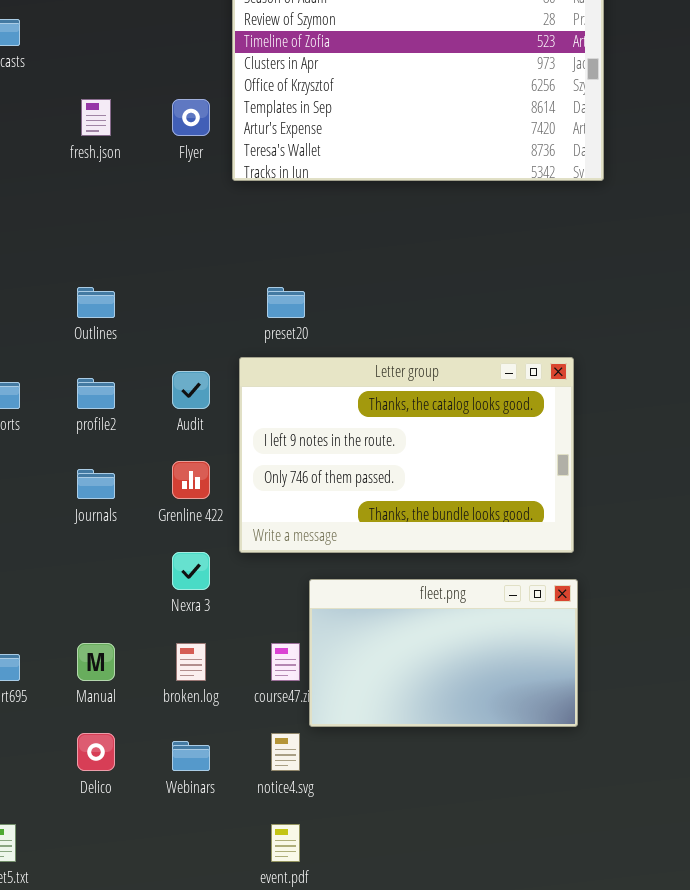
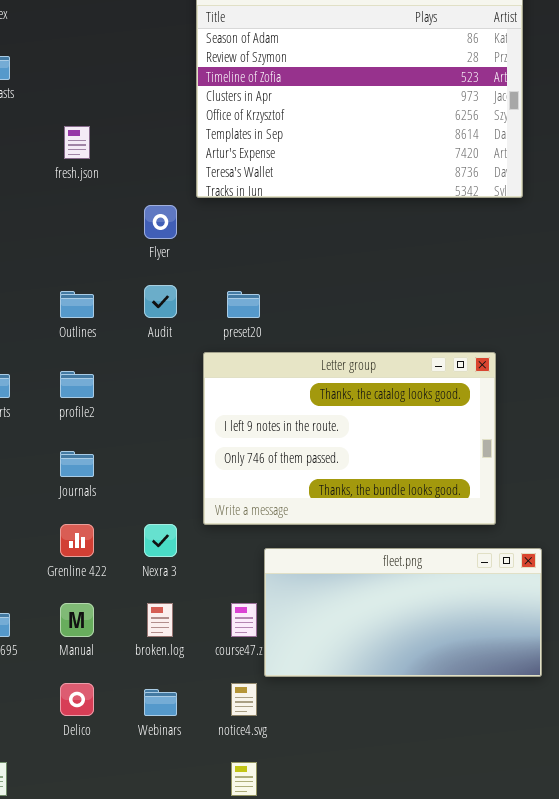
Flyer: [172,99,210,136] -> [144,205,177,239], moved
Audit: [172,371,210,409] -> [144,285,177,318], moved
Grenline 422: [172,461,210,499] -> [60,524,94,557], moved
fleet.png: [309,579,578,727] -> [264,548,542,677], resized

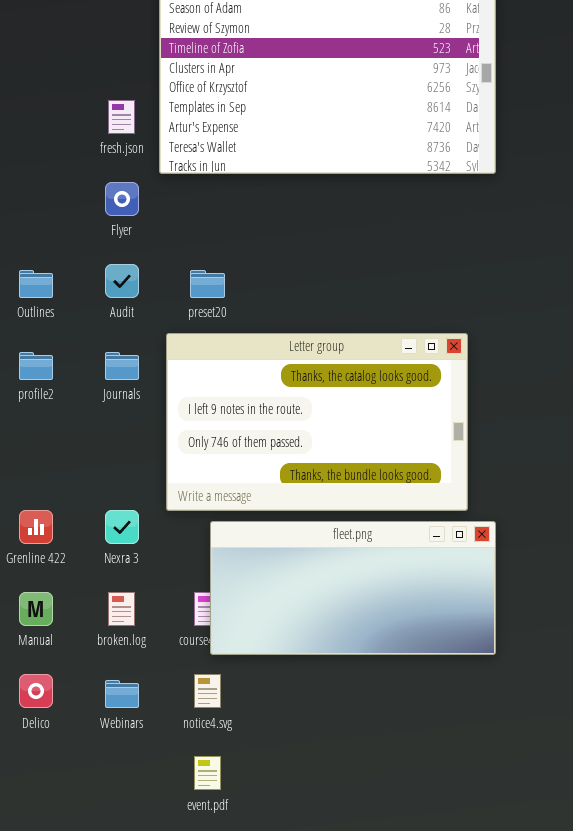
fresh.json: [64,126,90,159] -> [108,100,135,134], moved
Journals: [60,451,94,477] -> [105,352,139,380], moved
fleet.png: [264,548,542,677] -> [210,521,496,655], moved

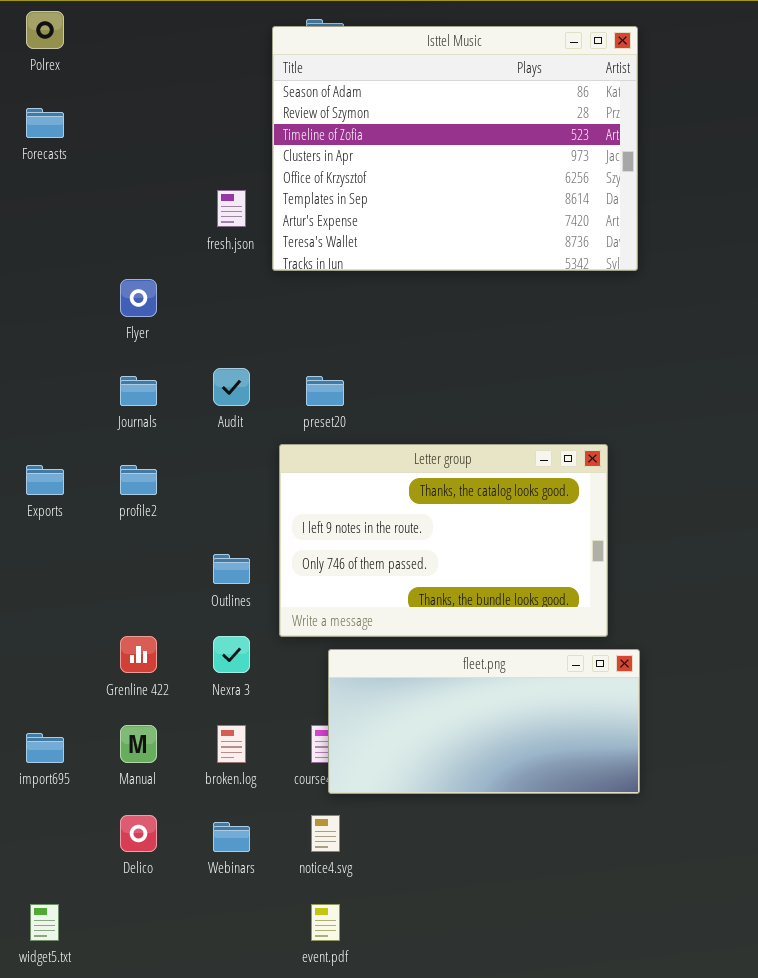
Flyer: [105,182,139,216] -> [120,279,157,317], moved
Outlines: [19,270,53,298] -> [213,554,250,584], moved
Journals: [105,352,139,380] -> [120,376,157,406], moved

